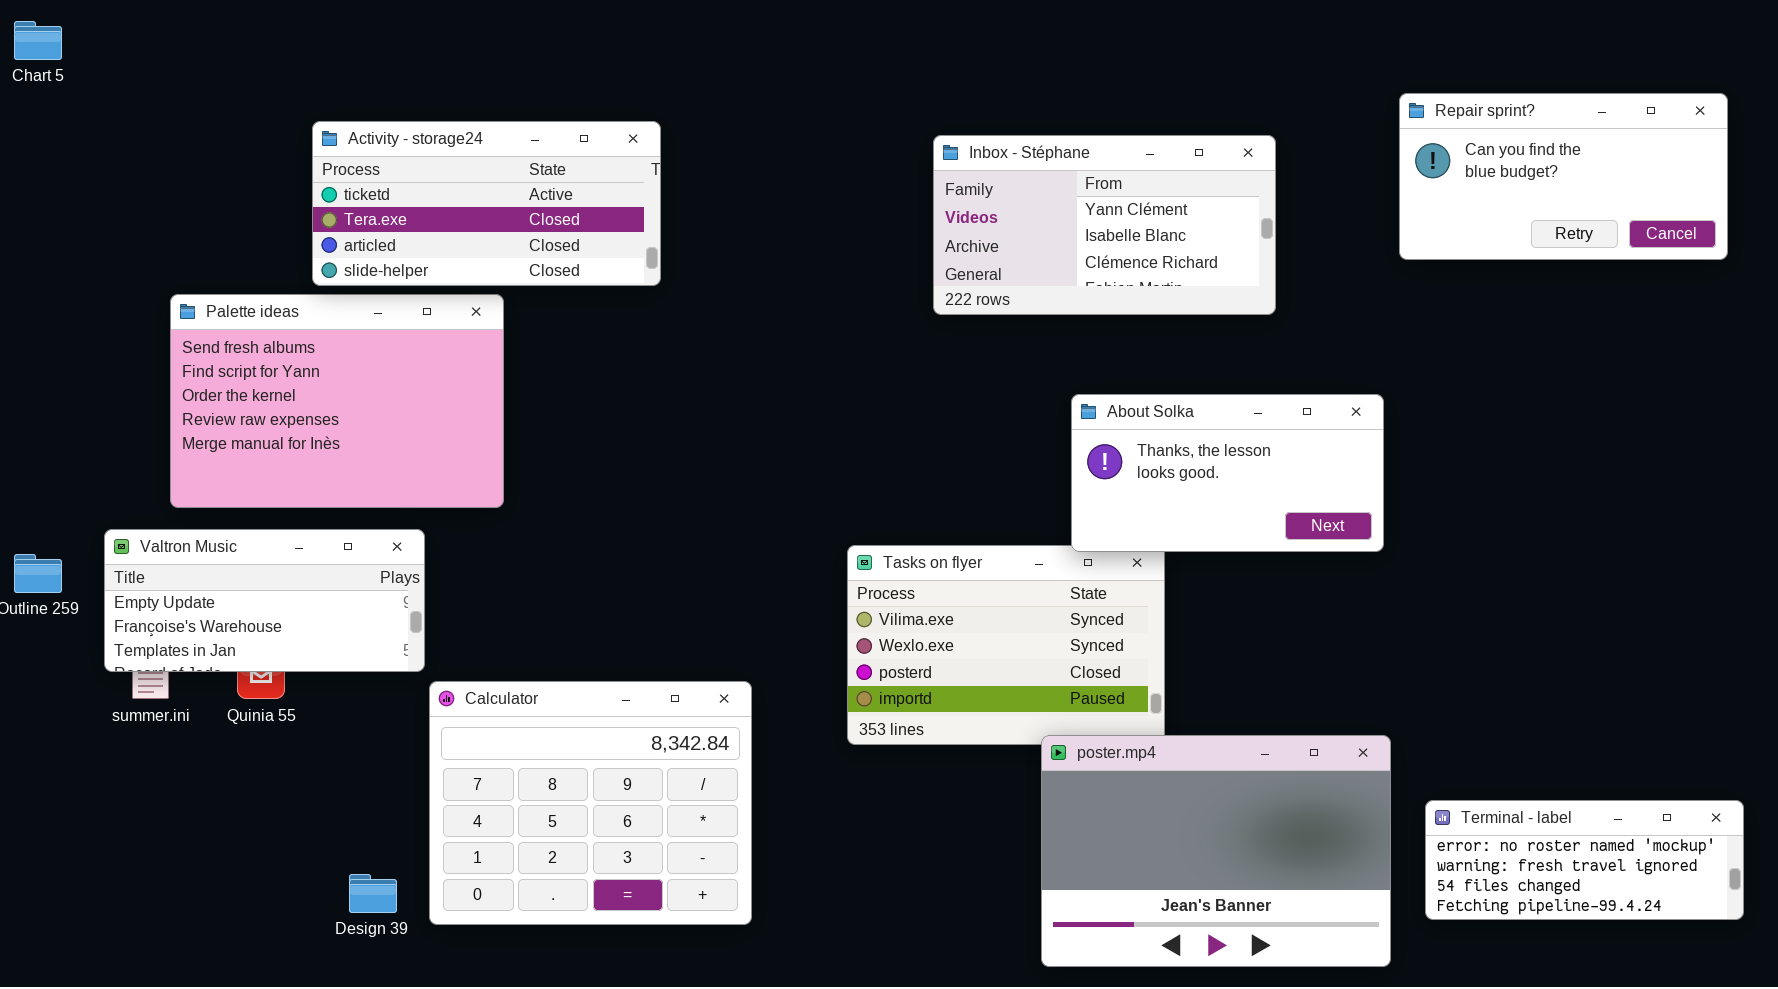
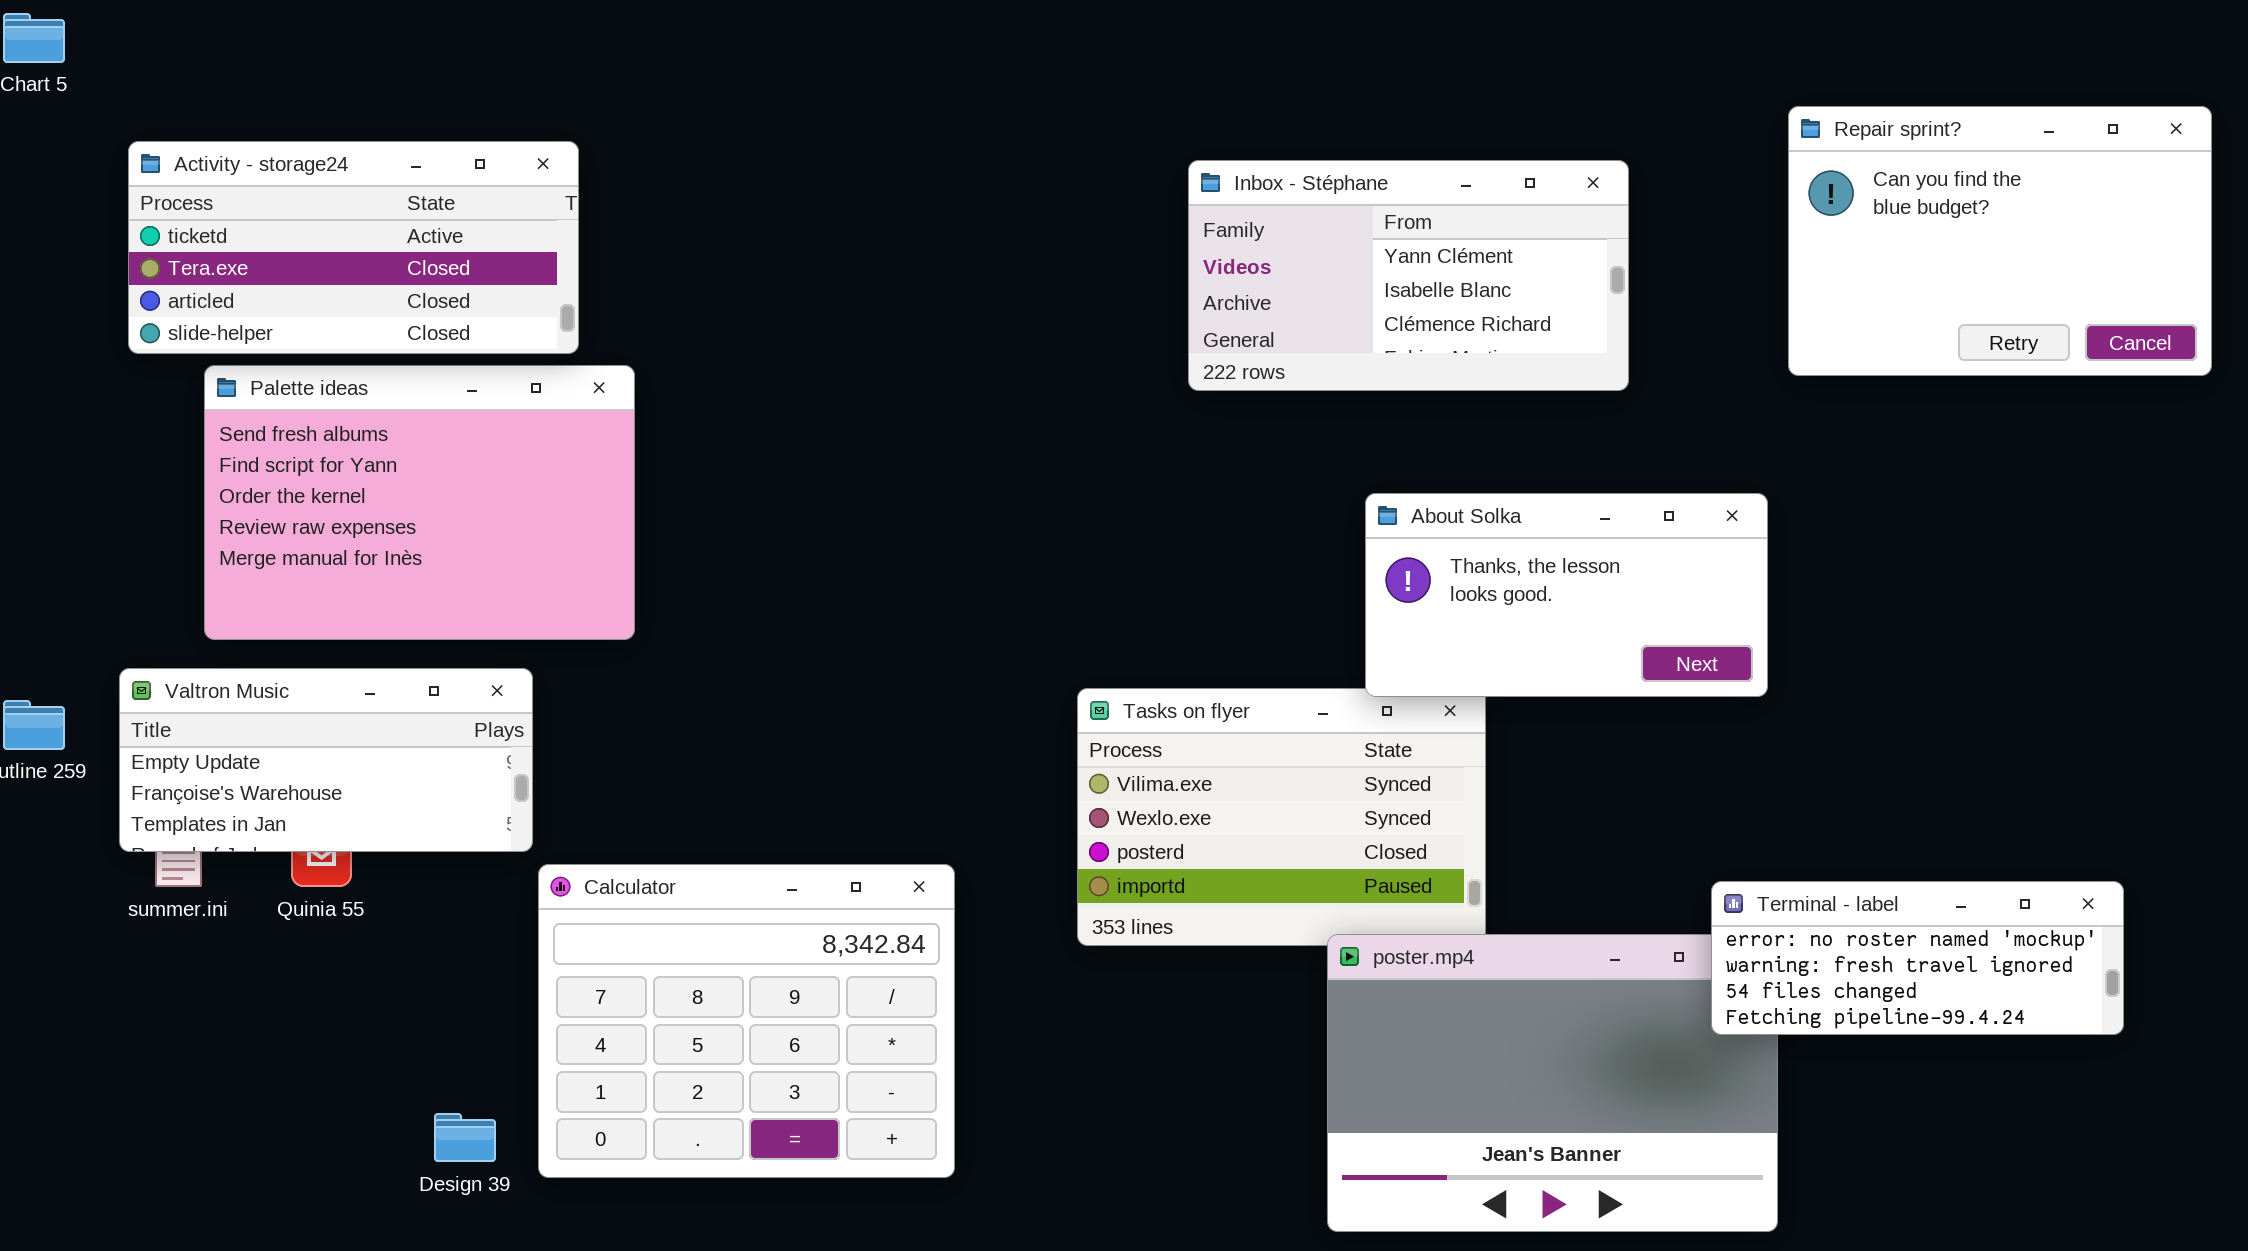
Repair sprint?: [1399,93,1728,260] -> [1788,106,2212,376], resized
Activity - storage24: [312,121,661,286] -> [128,141,579,354], moved
Terminal - label: [1425,800,1744,920] -> [1711,881,2124,1035], moved

